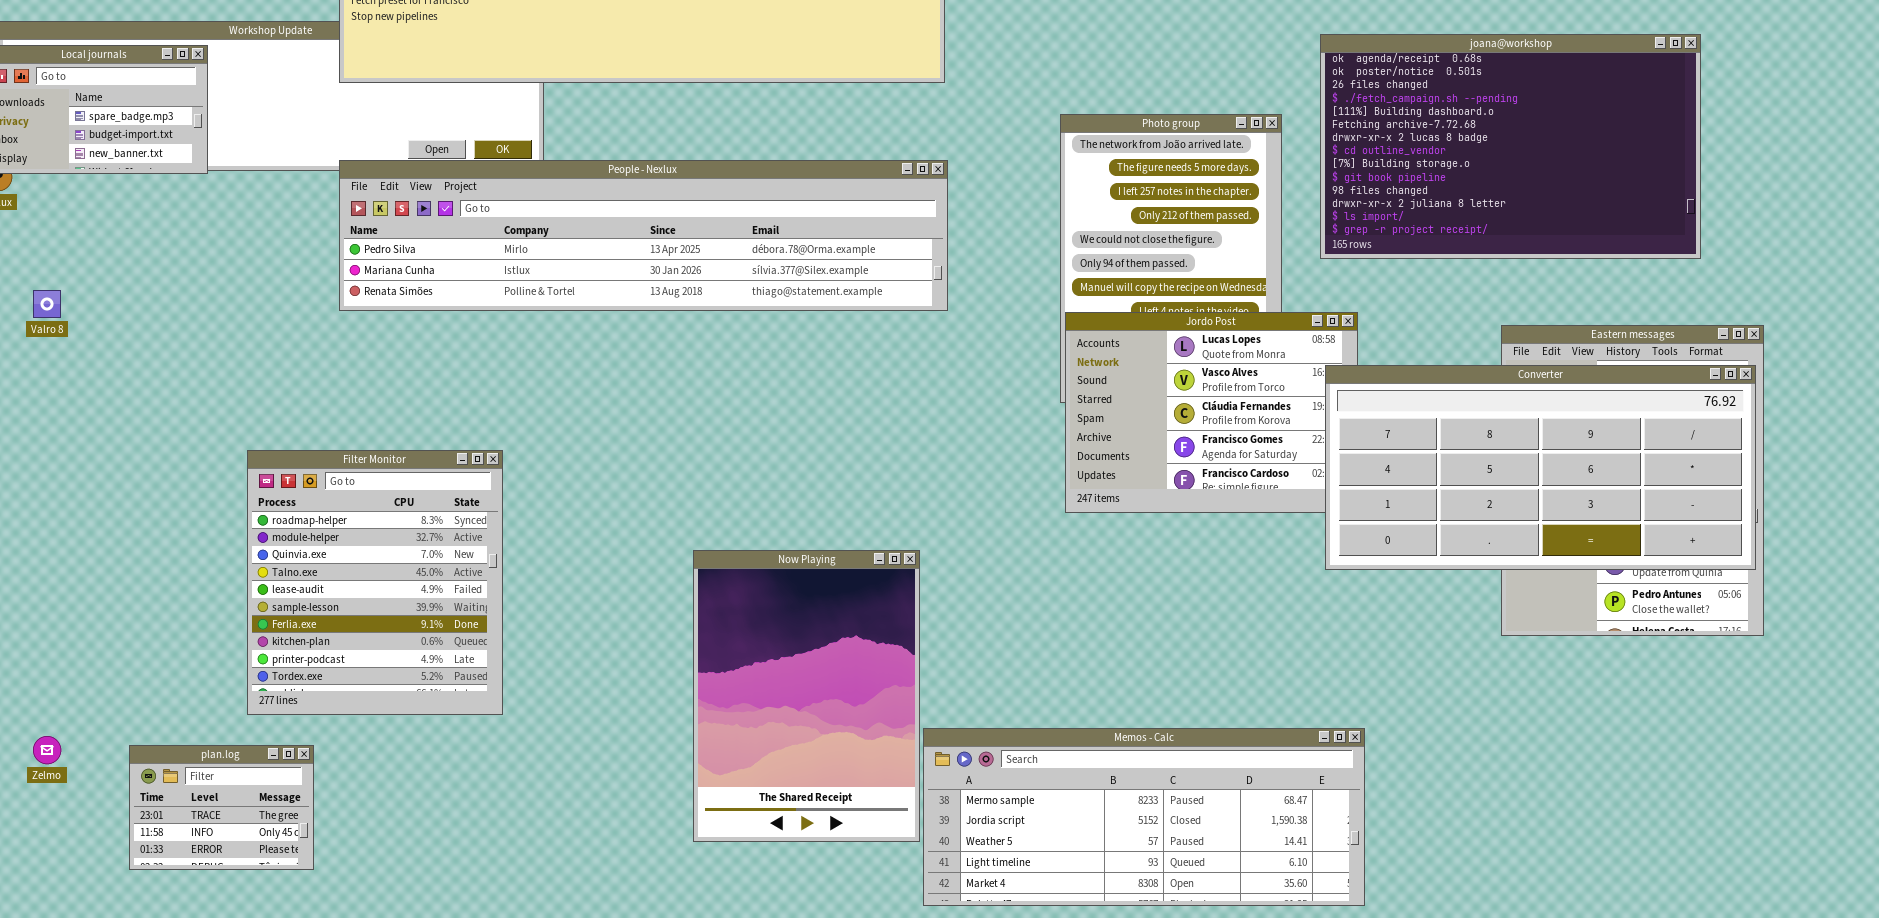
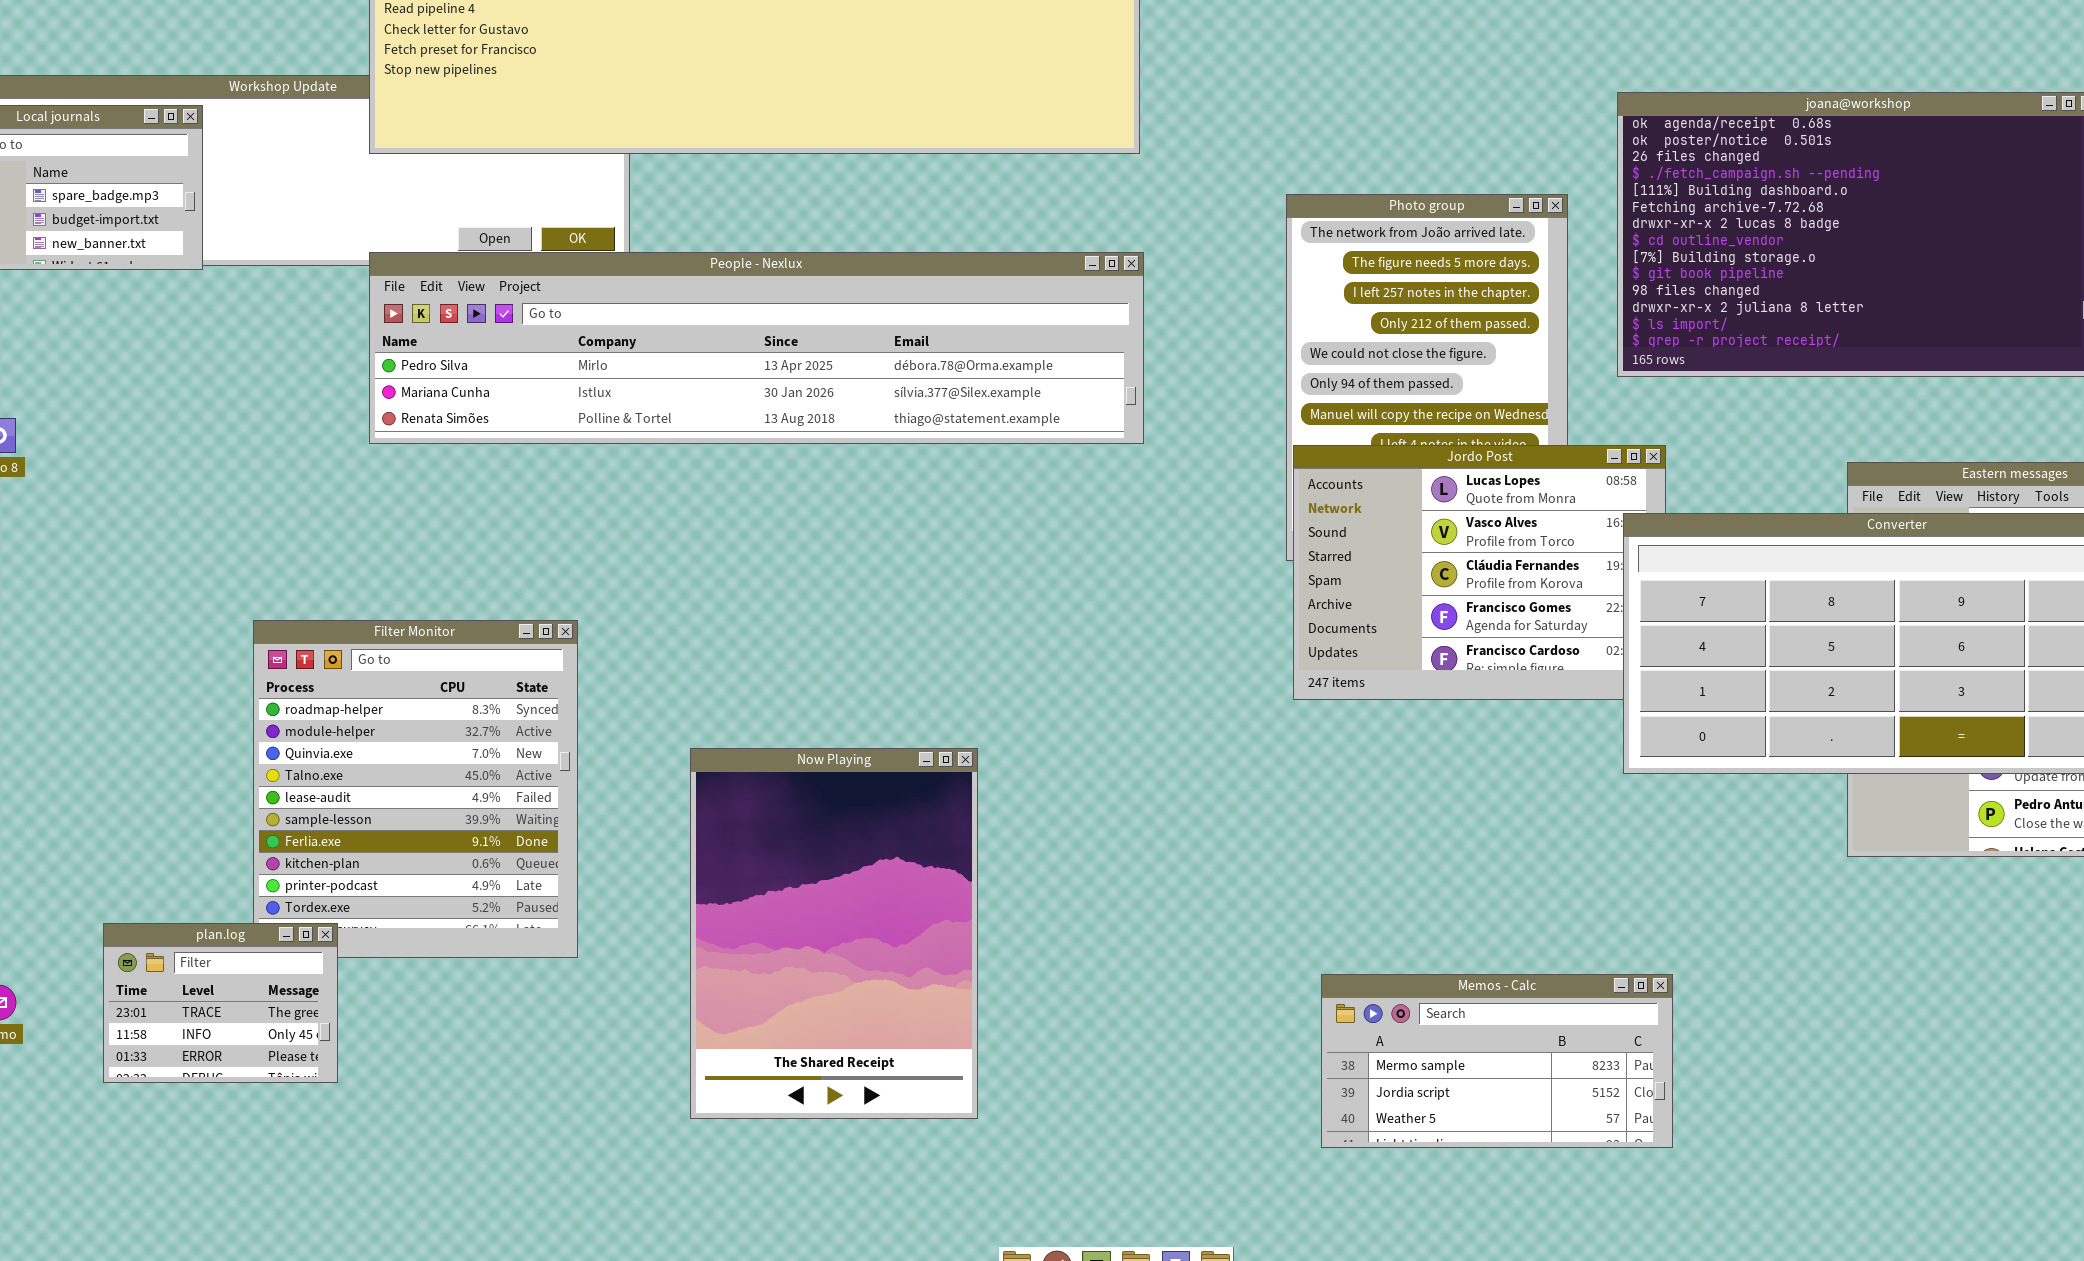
Now Playing: [693,550,920,842] -> [690,748,978,1119], moved
Memos - Calc: [923,728,1365,906] -> [1321,974,1673,1148], resized
plan.log: [129,745,314,870] -> [103,923,338,1083], moved

